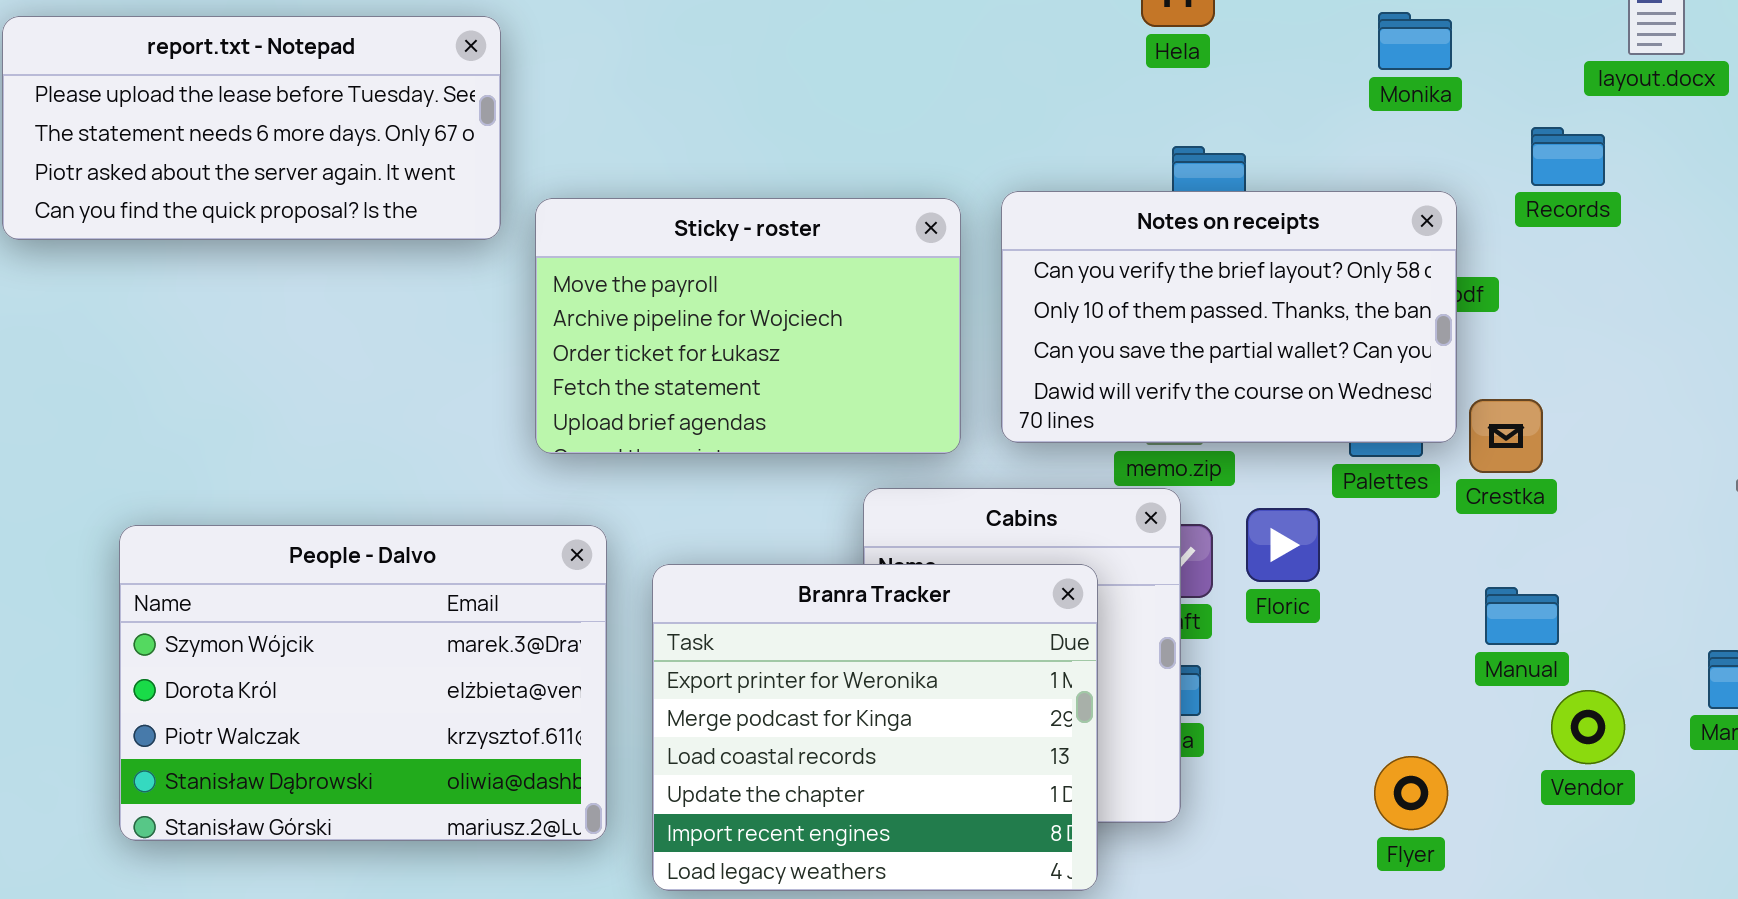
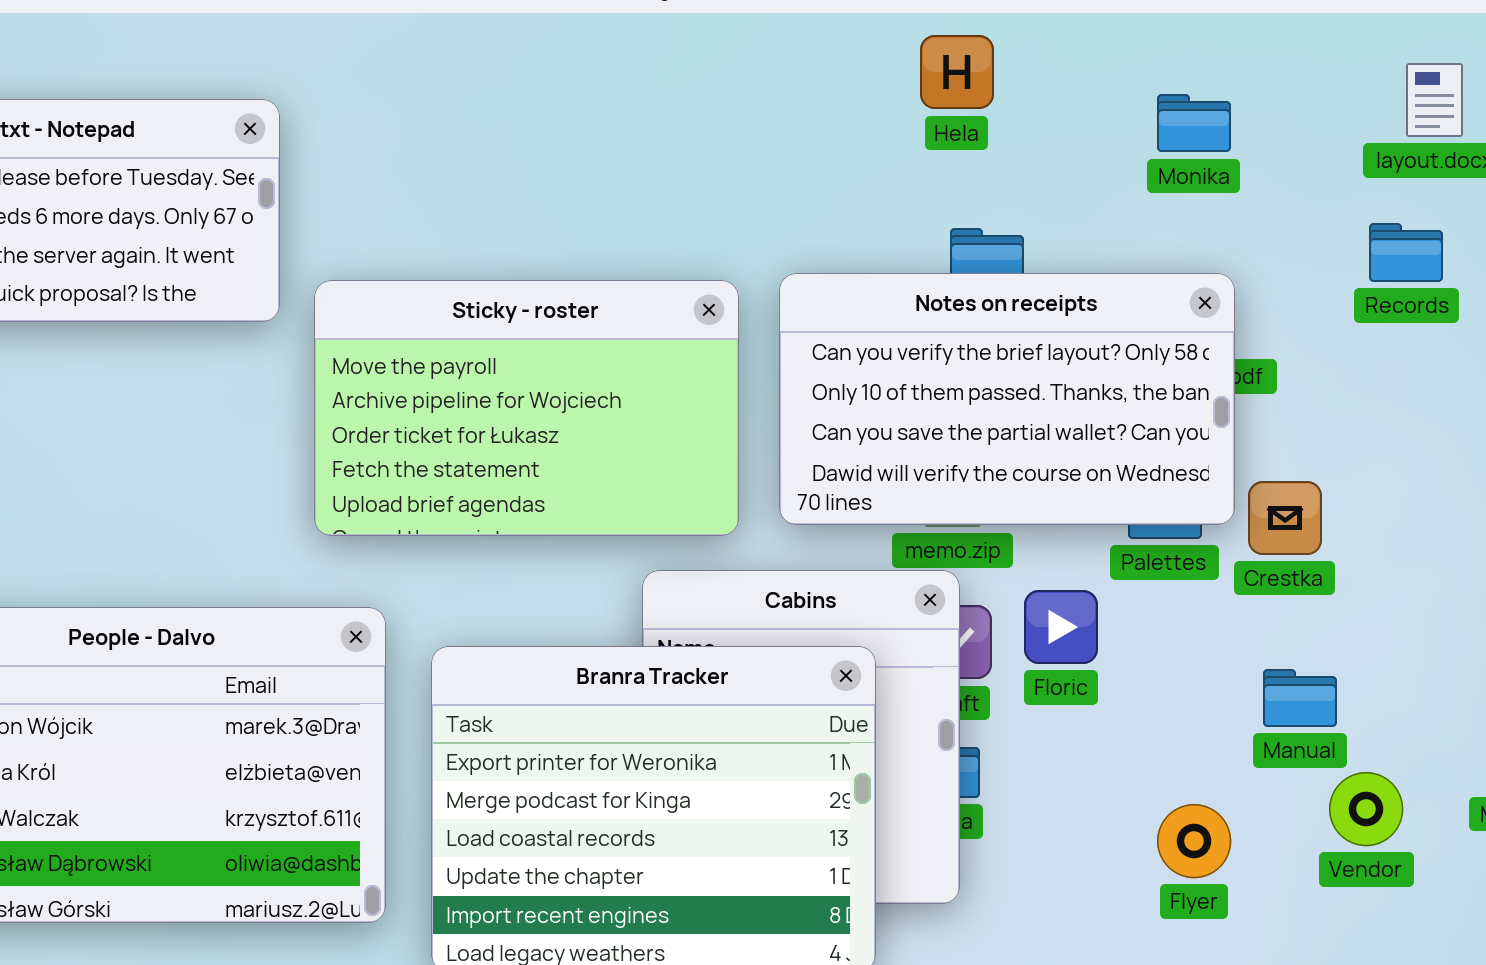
Records: [1531,127,1605,186] -> [1369,223,1443,282], moved
Flyer: [1374,756,1448,830] -> [1157,804,1231,878], moved

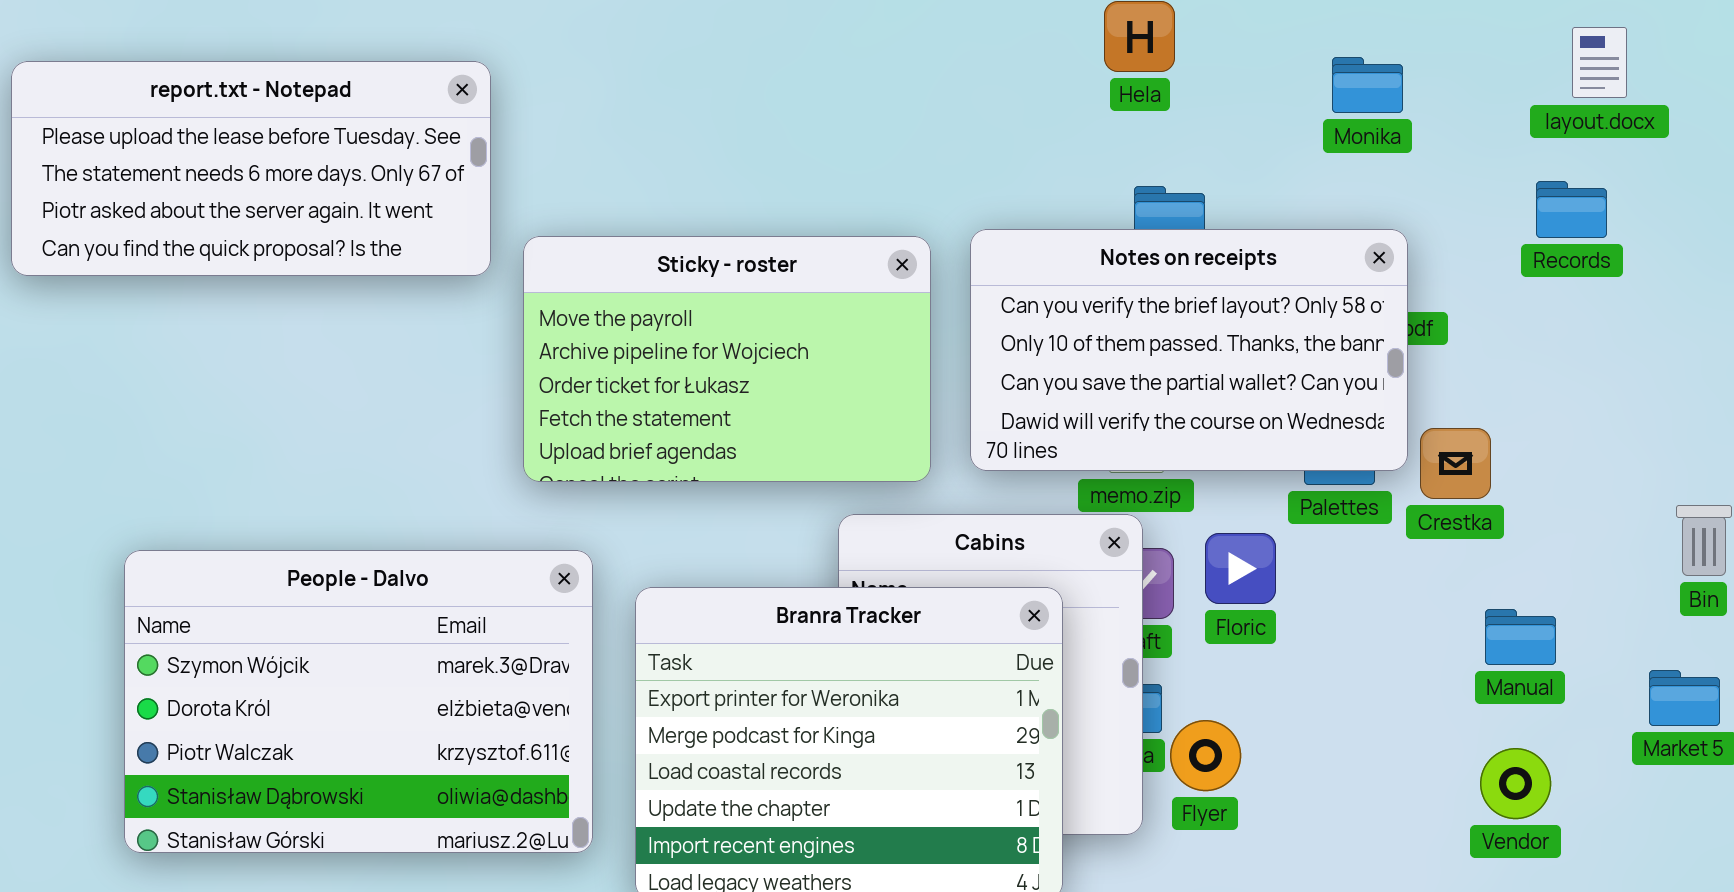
Manual: [1263,669,1337,727] -> [1485,609,1556,665], moved
Vendor: [1329,772,1403,846] -> [1480,748,1551,819], moved
Flyer: [1157,804,1231,878] -> [1170,720,1241,791], moved

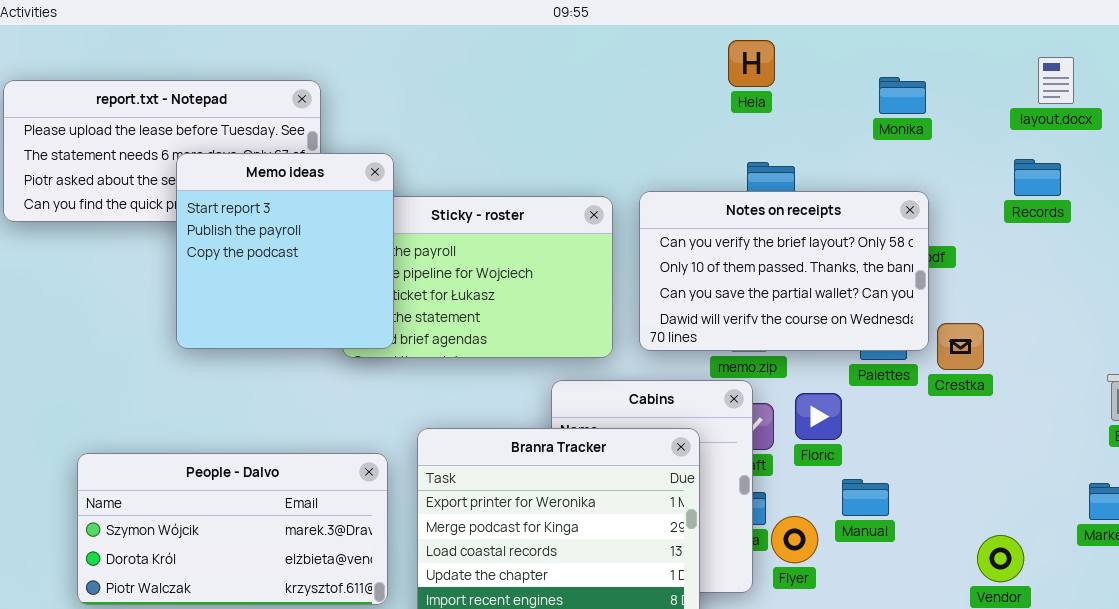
Memo ideas: none -> [176,153,394,349], opened
People - Dalvo: [124,550,593,853] -> [77,453,388,605], resized
Manual: [1485,609,1556,665] -> [842,479,889,516], moved

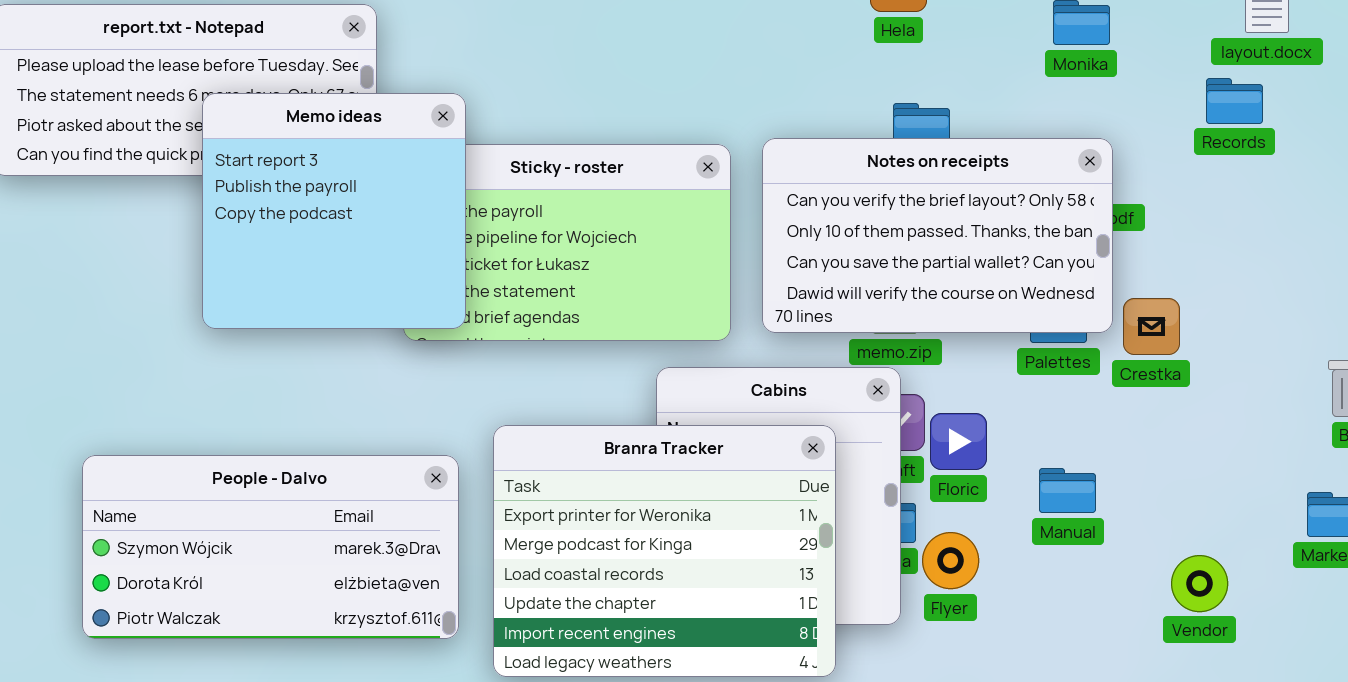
Records: [1014,159,1061,196] -> [1206,78,1263,124], moved
Floric: [795,393,842,440] -> [930,413,987,470], moved
Manual: [842,479,889,516] -> [1039,468,1096,513], moved

